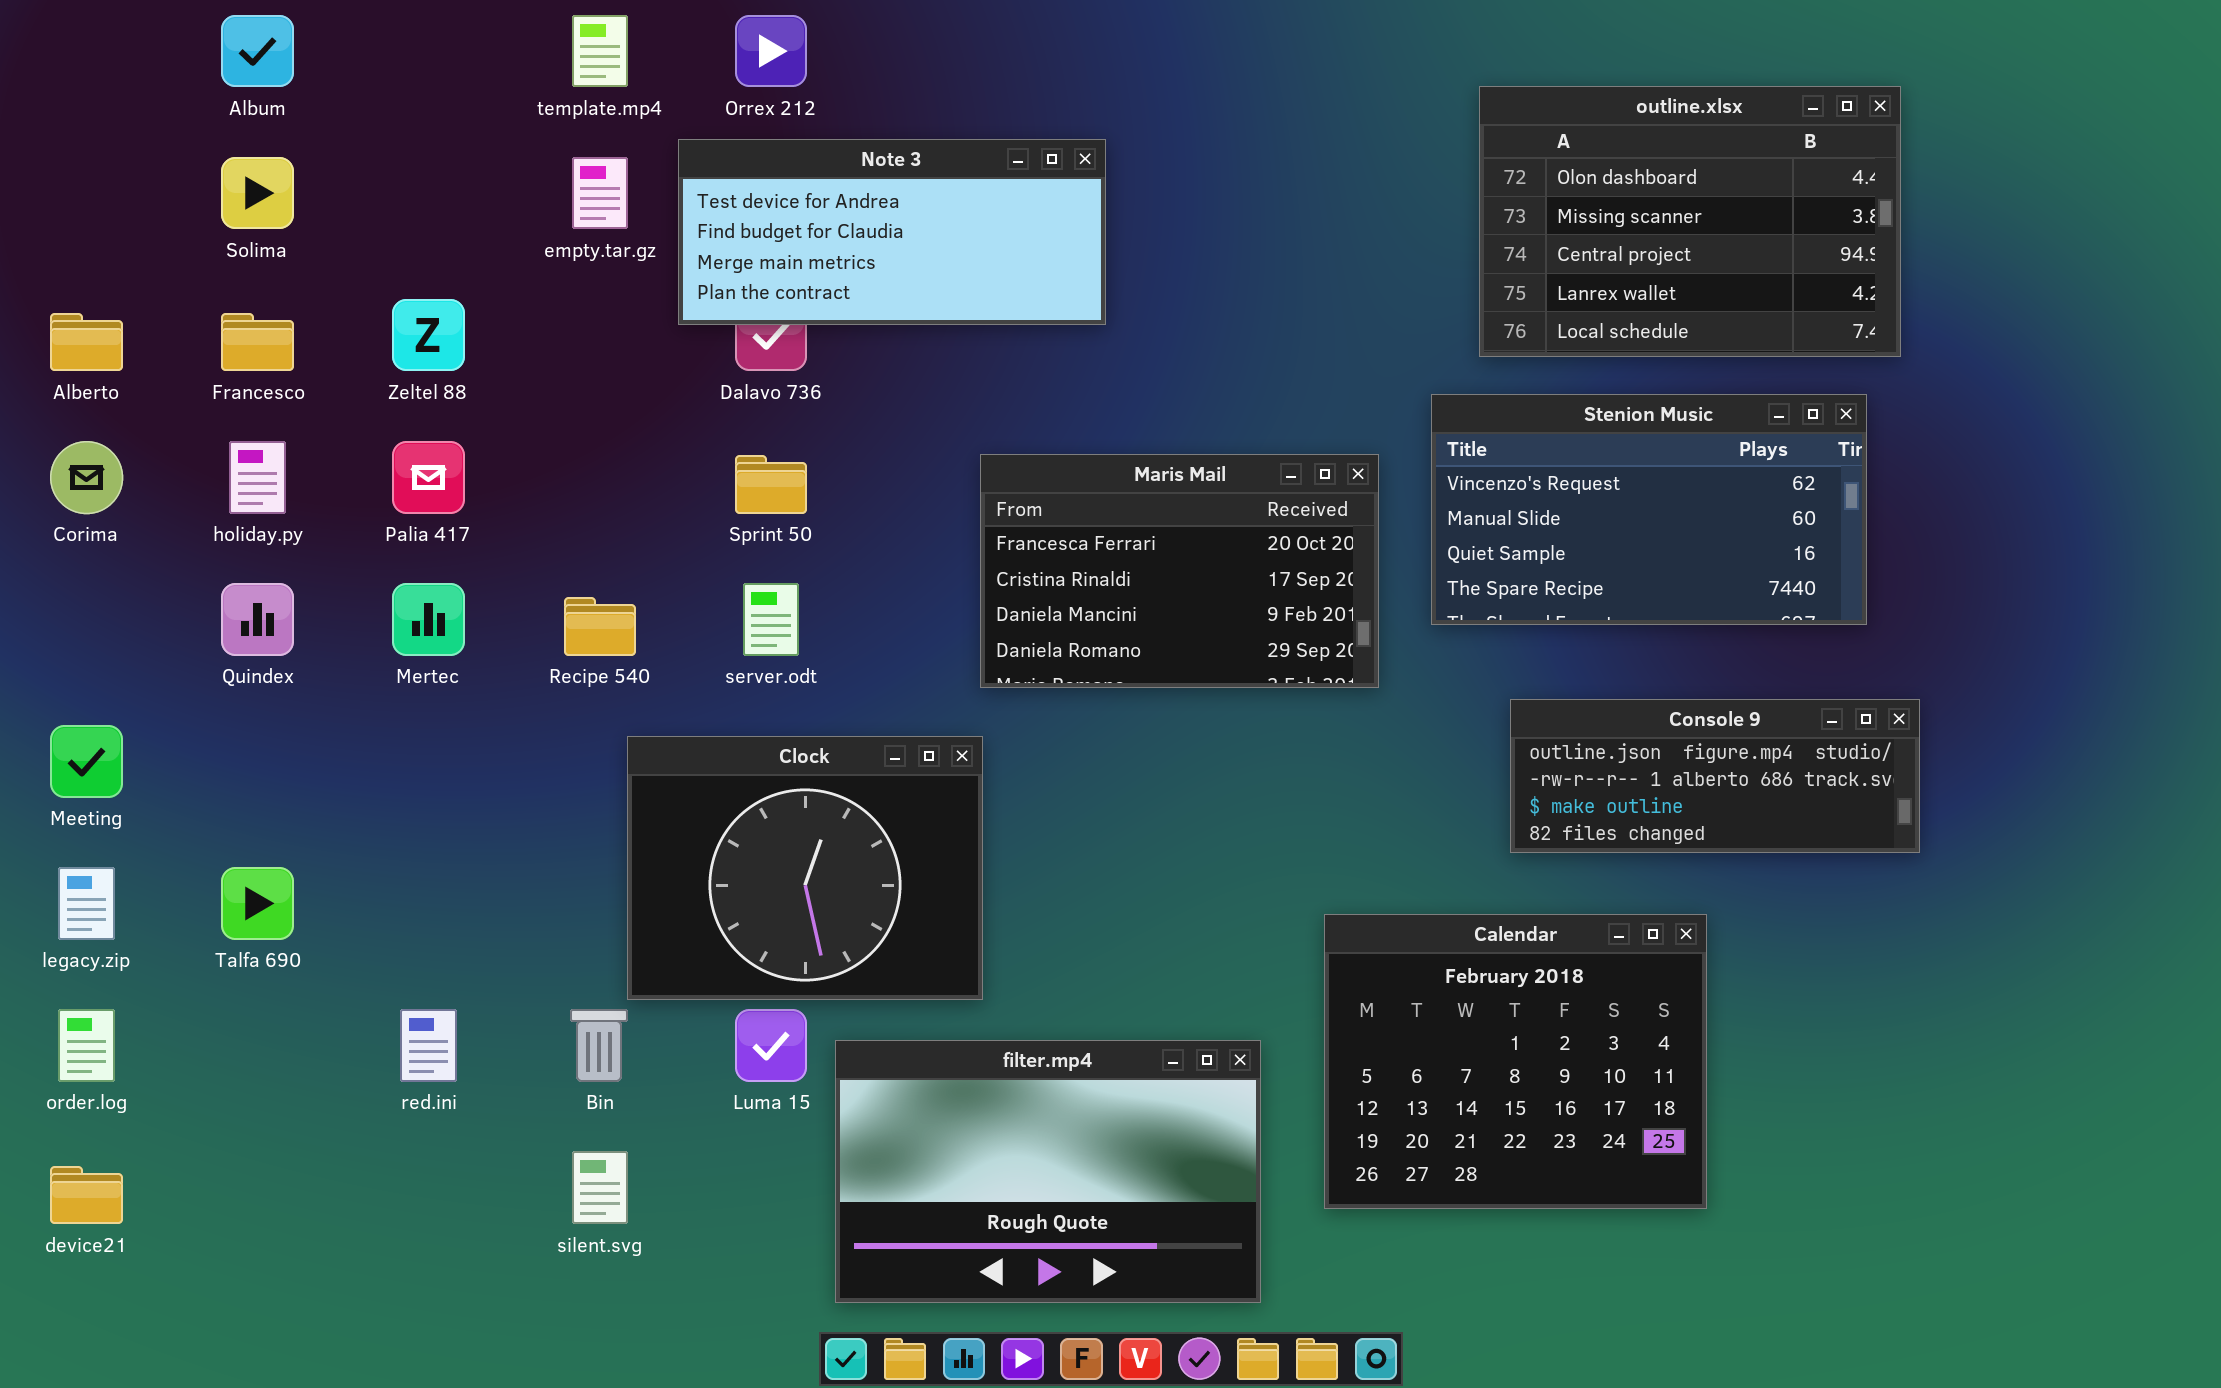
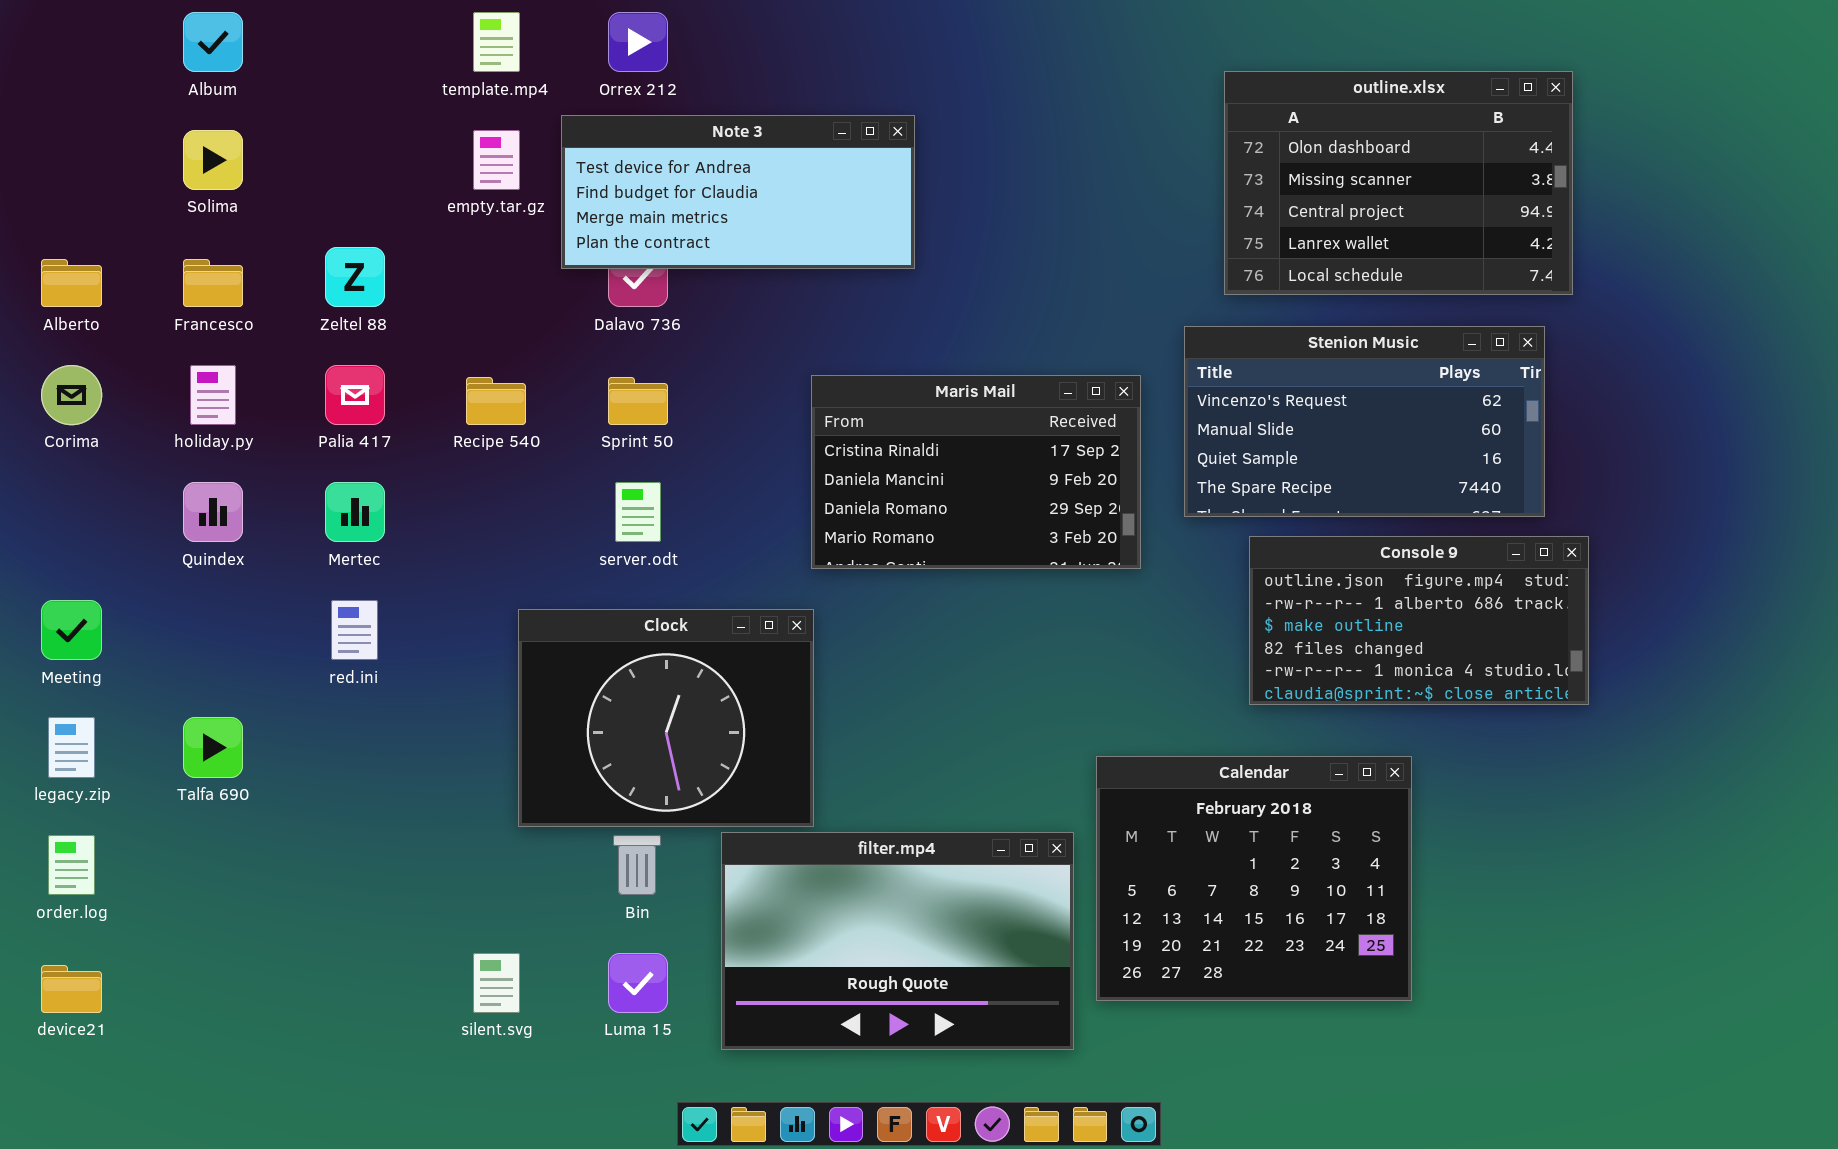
Maris Mail: [980,454,1379,688] -> [811,375,1141,569], scrolled down 1 row
Recipe 540: [564,597,636,656] -> [466,377,526,425], moved
Console 9: [1510,699,1920,853] -> [1249,536,1589,705], resized
red.ini: [400,1009,457,1082] -> [331,600,378,660], moved
Bin: [570,1009,628,1082] -> [613,835,661,895], moved
Luma 15: [735,1009,807,1082] -> [608,953,668,1013], moved
filter.mp4: [835,1040,1261,1303] -> [721,832,1074,1050], moved

